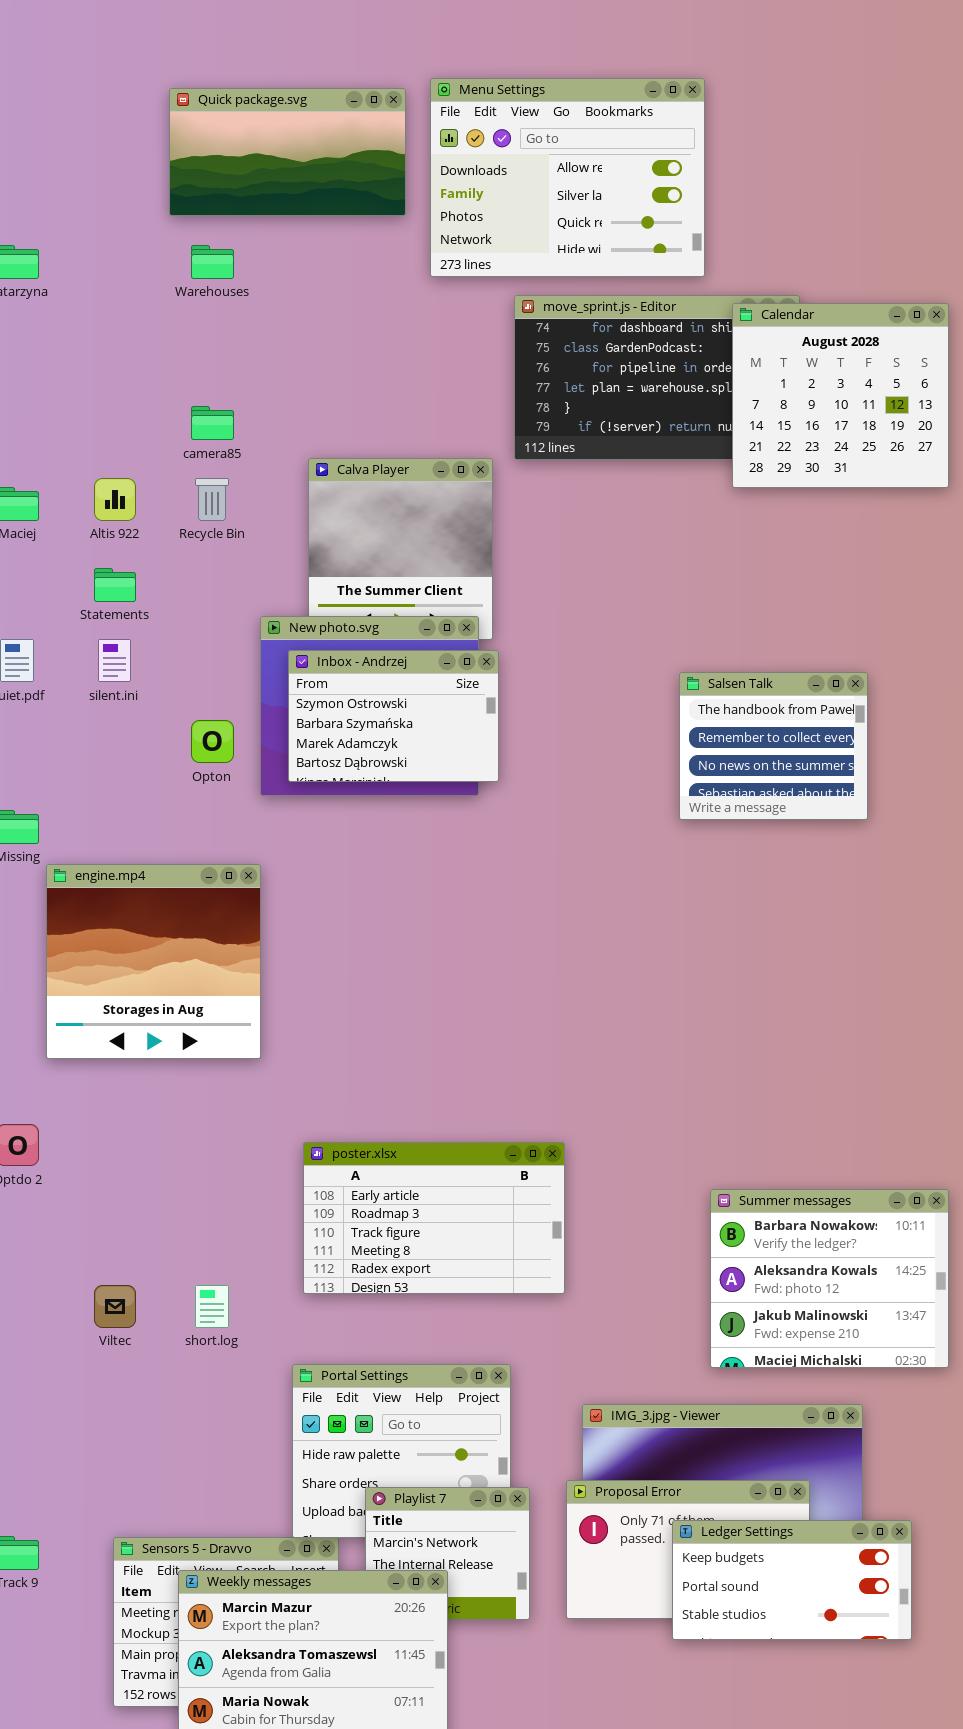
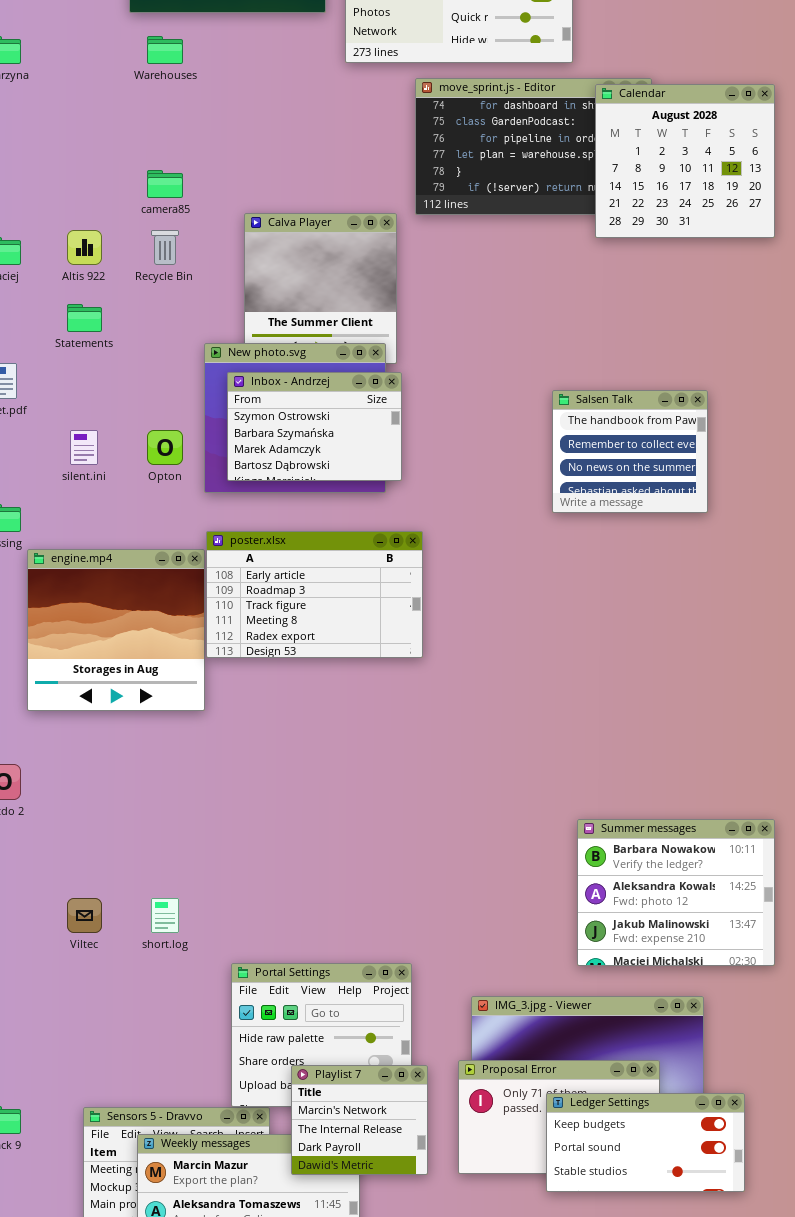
silent.ini: [98,639,131,682] -> [70,430,98,465], moved
poster.xlsx: [303,1142,565,1294] -> [206,531,423,658], moved
Playlist 7: [365,1487,530,1620] -> [291,1065,428,1175], raised

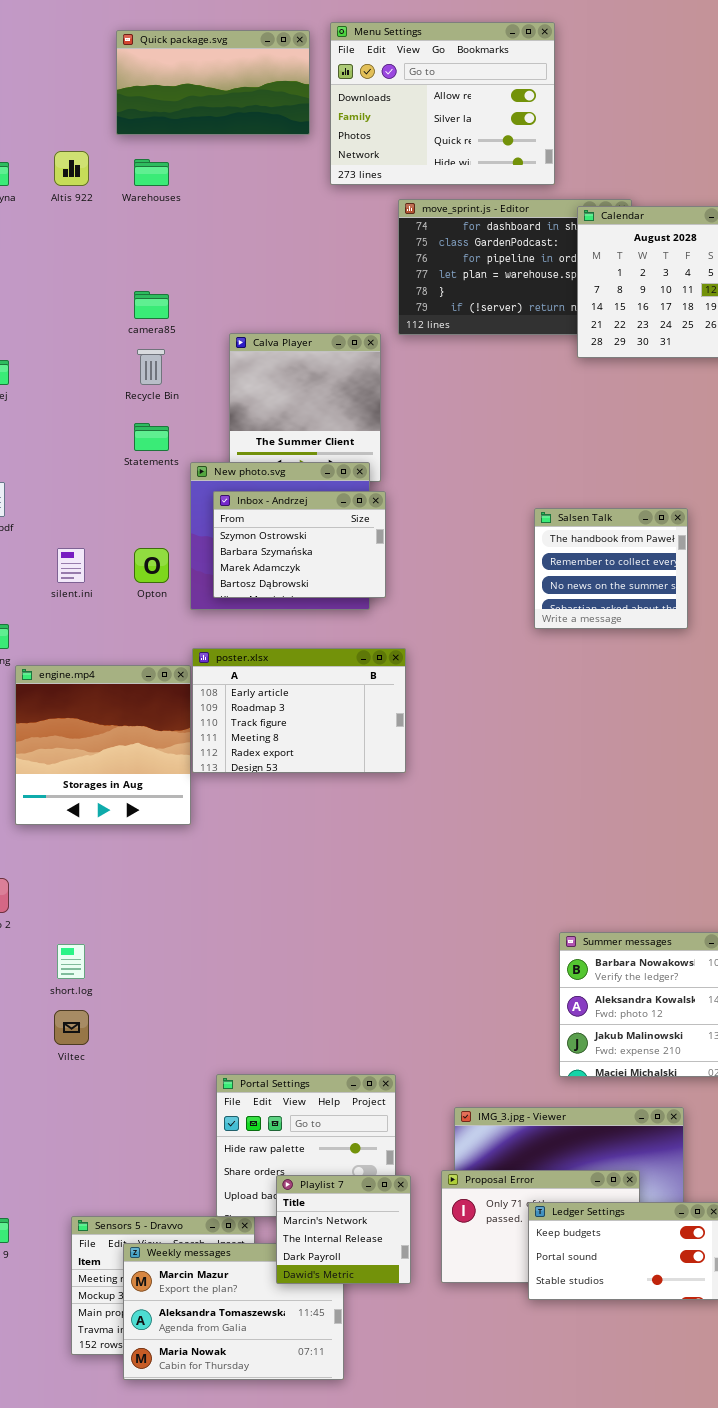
Altis 922: [67,230,102,265] -> [54,151,89,186], moved
Statements: [67,304,102,332] -> [134,423,169,451], moved
short.log: [151,898,179,933] -> [57,944,85,979], moved

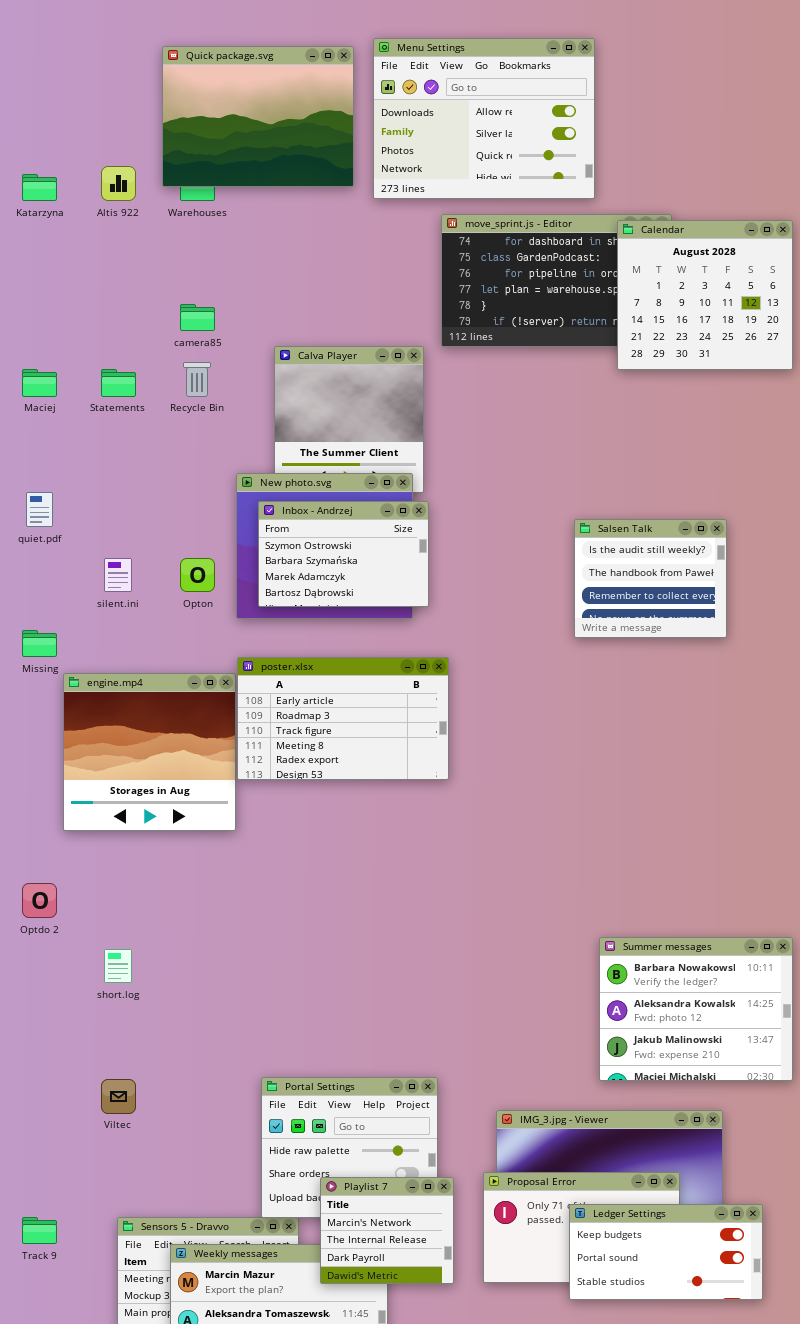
Quick package.svg: [116,30,310,135] -> [162,46,354,187], resized
Statements: [134,423,169,451] -> [101,369,136,397], moved
Salsen Talk: [534,508,688,629] -> [574,519,727,638], scrolled up 1 row
Viltec: [54,1010,89,1045] -> [101,1079,136,1114], moved

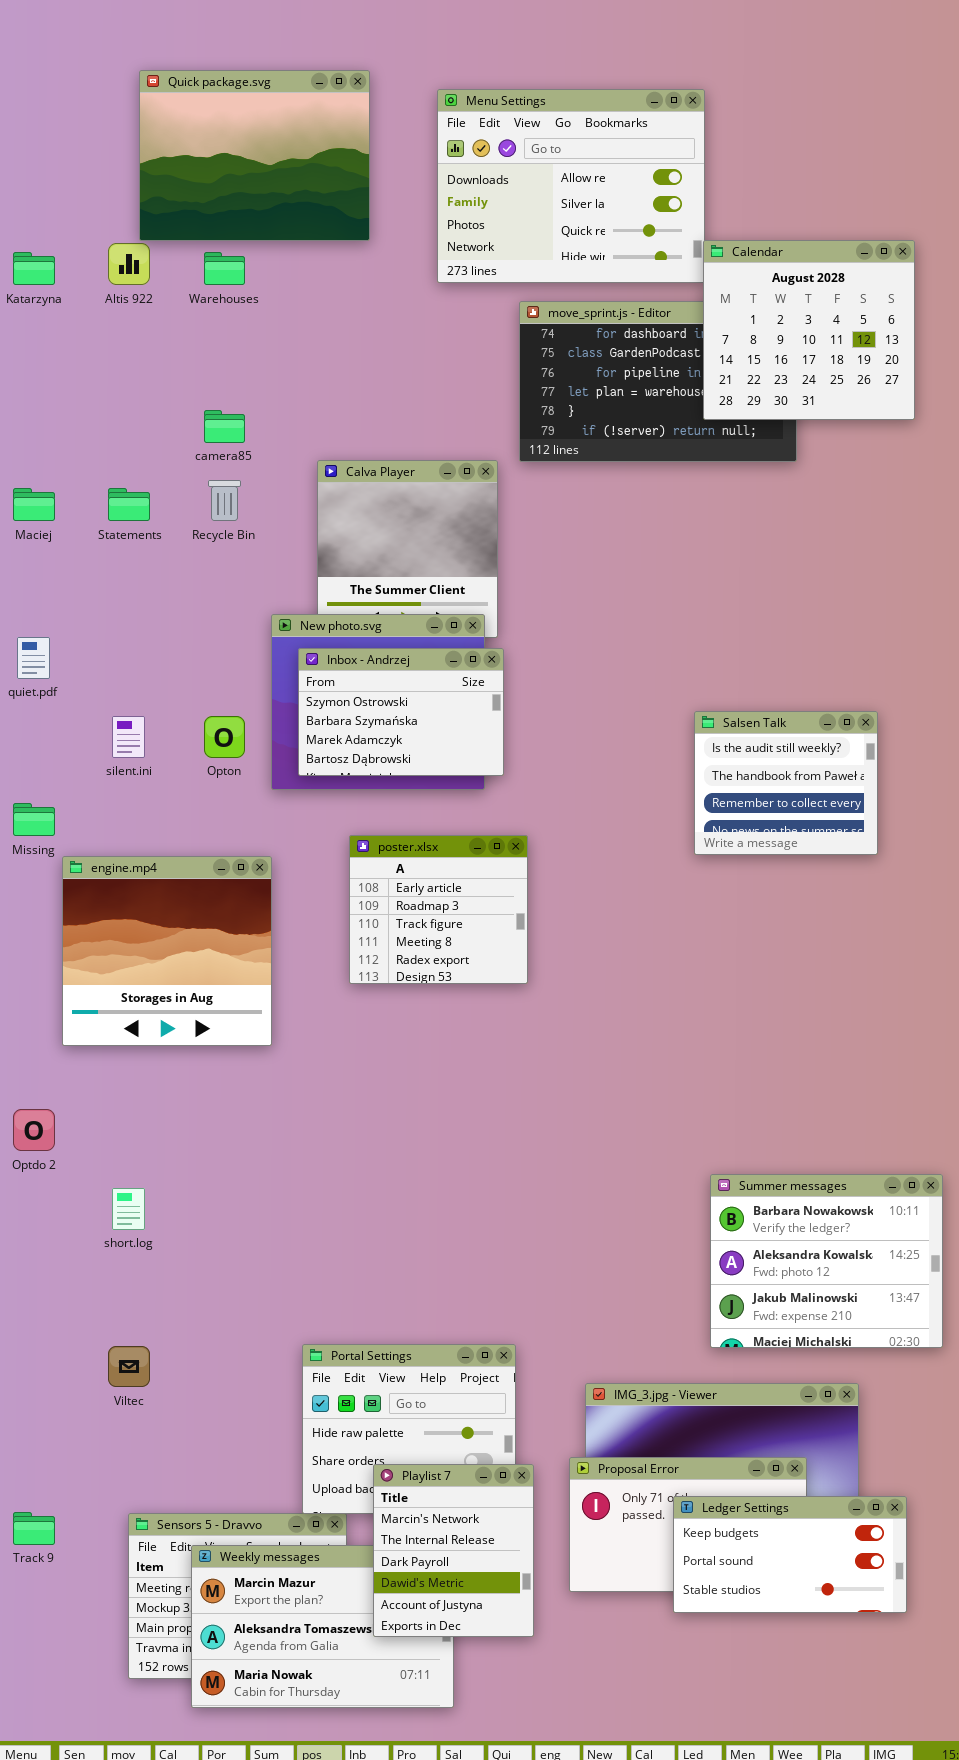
Quick package.svg: [162,46,354,187] -> [139,70,370,241], moved
Calendar: [617,220,793,370] -> [703,240,915,420], moved
Salsen Talk: [574,519,727,638] -> [694,711,878,855], moved
poster.xlsx: [237,657,449,780] -> [349,835,528,984], resized
Playlist 7: [320,1177,454,1284] -> [373,1464,534,1637], resized

